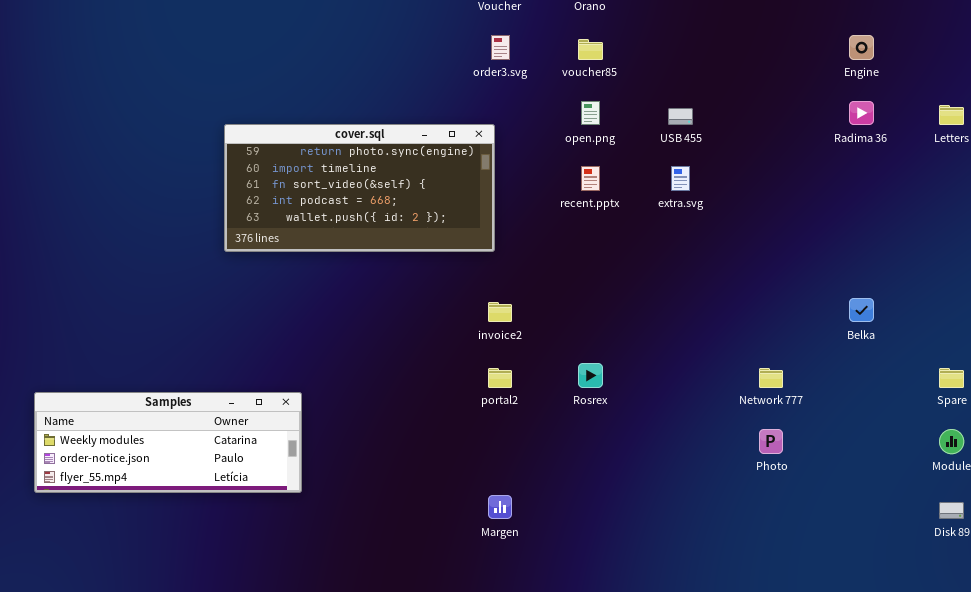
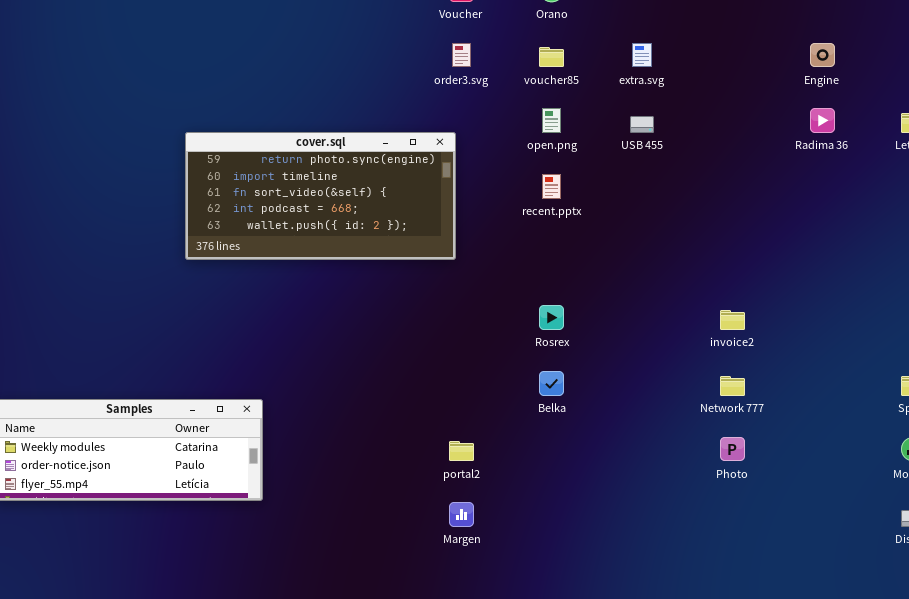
extra.svg: [671,166,690,191] -> [632,43,652,67], moved
Belka: [849,298,874,322] -> [539,371,564,396], moved
invoice2: [488,302,512,322] -> [720,310,745,330], moved
Rosrex: [578,363,603,388] -> [539,305,564,330], moved
portal2: [488,368,512,388] -> [449,441,474,461], moved

